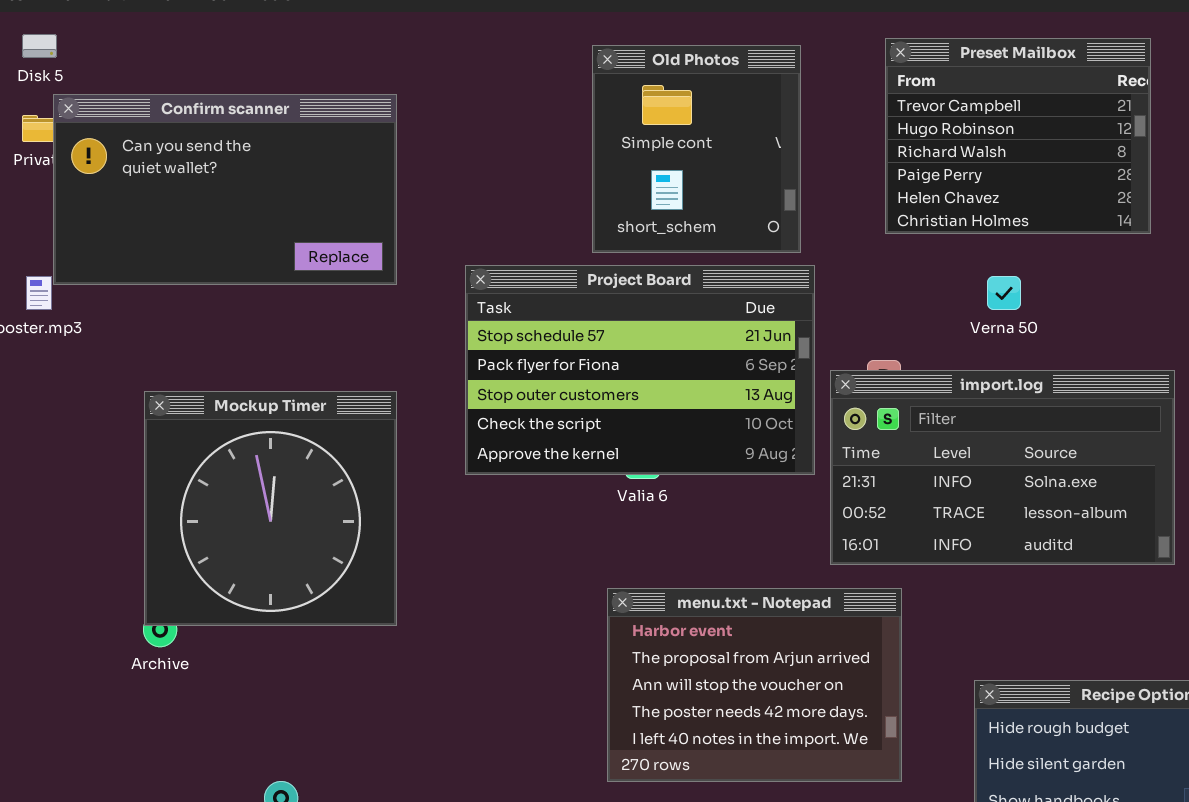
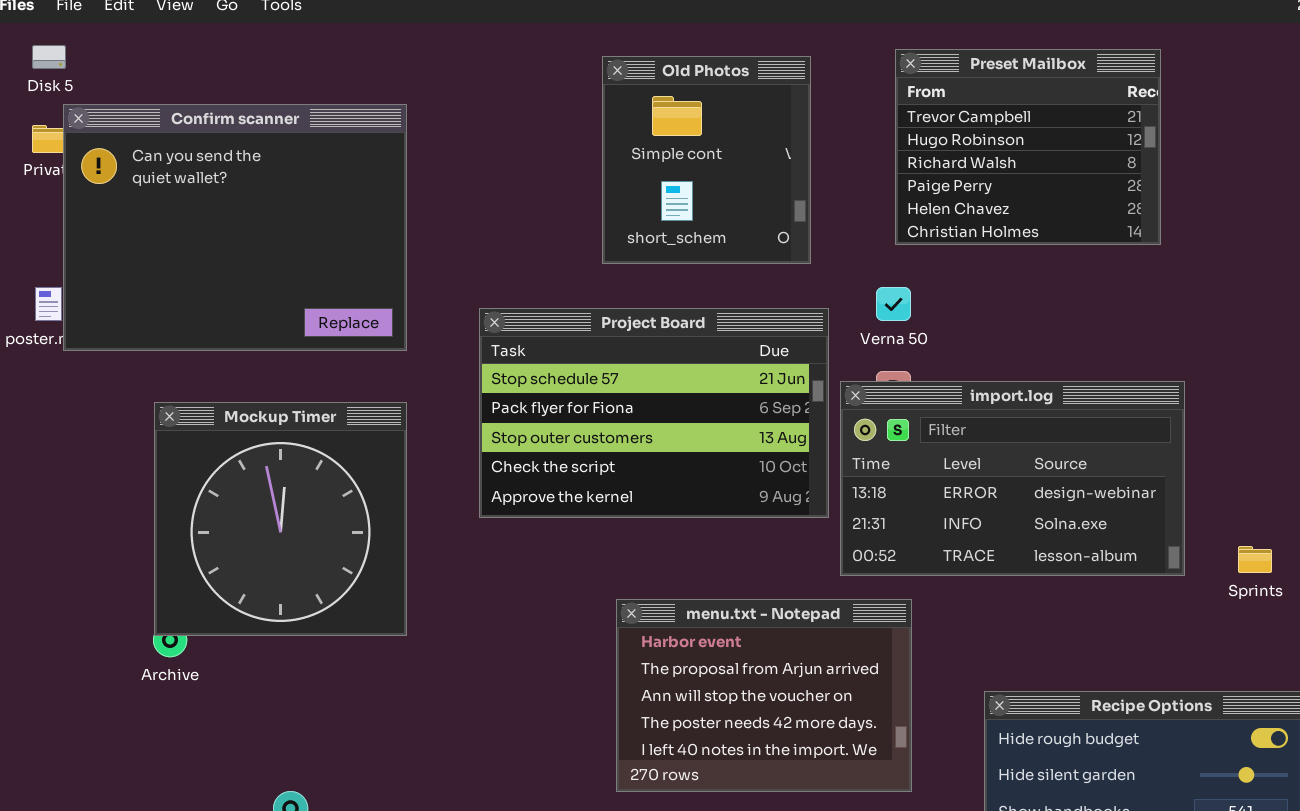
Confirm scanner: [53,94,397,285] -> [63,104,407,351], resized
Project Board: [465,265,815,475] -> [479,308,829,518], moved
Verna 50: [987,276,1021,310] -> [876,287,911,321], moved
import.log: [830,370,1175,565] -> [840,381,1185,576], scrolled up 1 row

